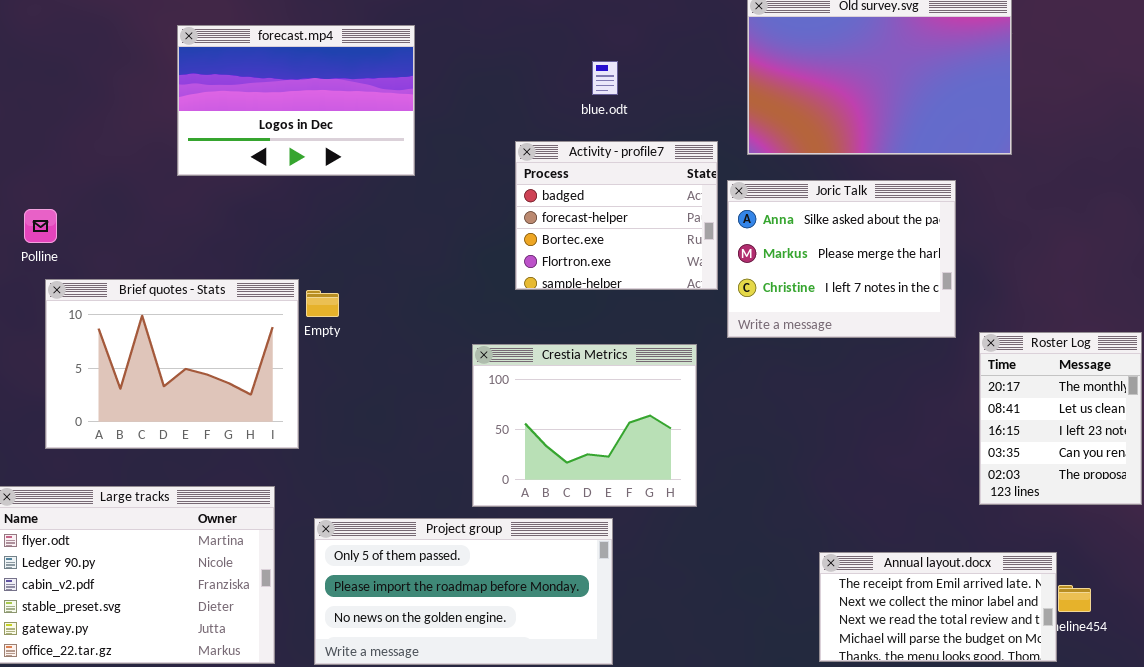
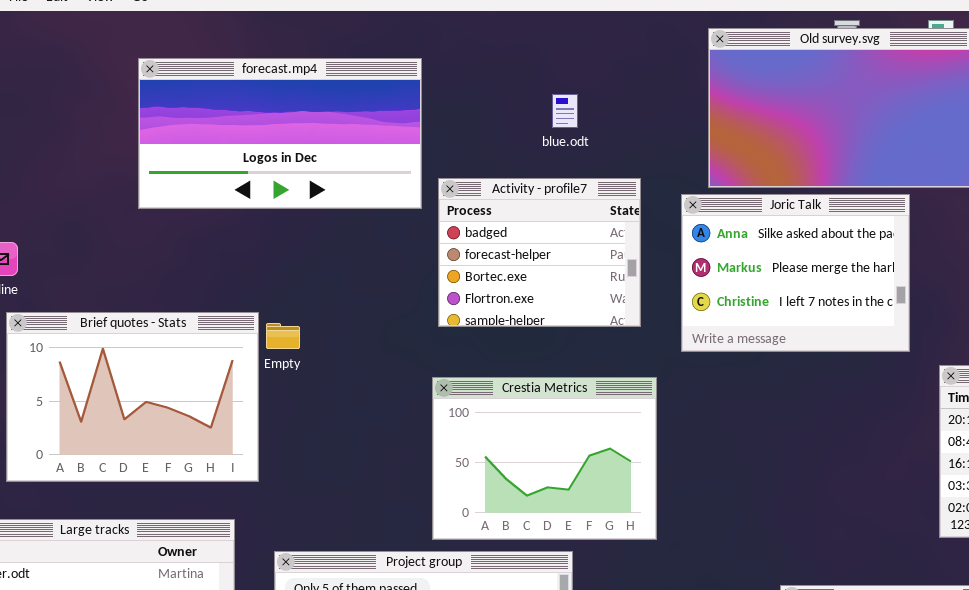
forecast.mp4: [177,25,415,176] -> [138,58,422,209], resized
Activity - profile7: [515,141,718,290] -> [438,178,641,327], moved
Joric Talk: [727,180,956,338] -> [681,194,910,352], moved

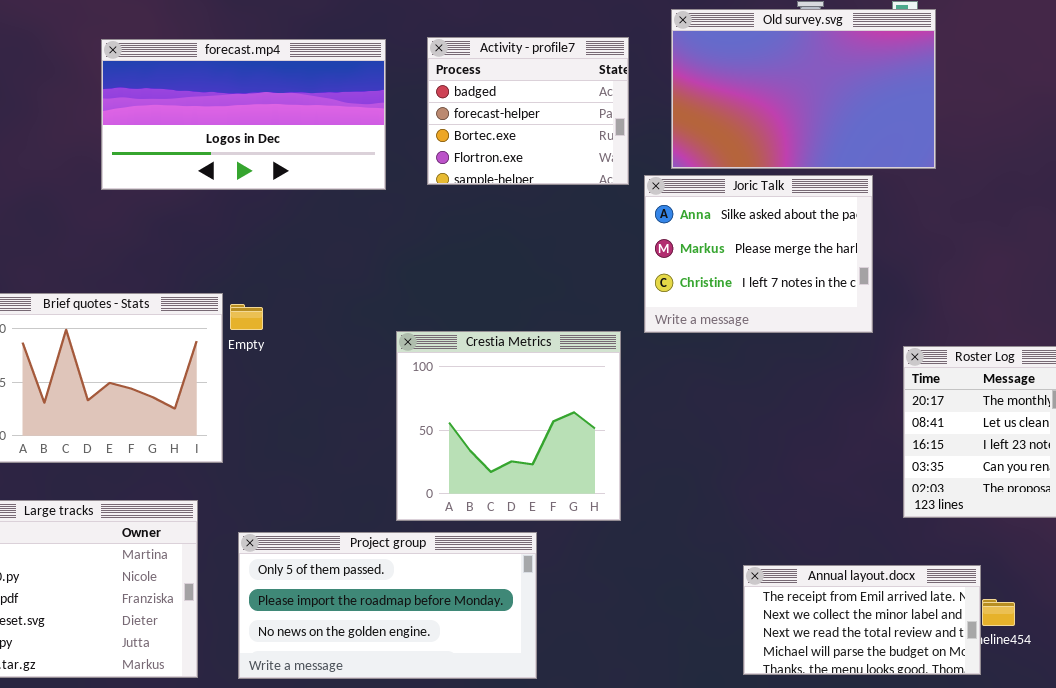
Activity - profile7: [438,178,641,327] -> [427,37,629,185], moved
Crestia Metrics: [432,377,657,540] -> [396,331,621,521], resized

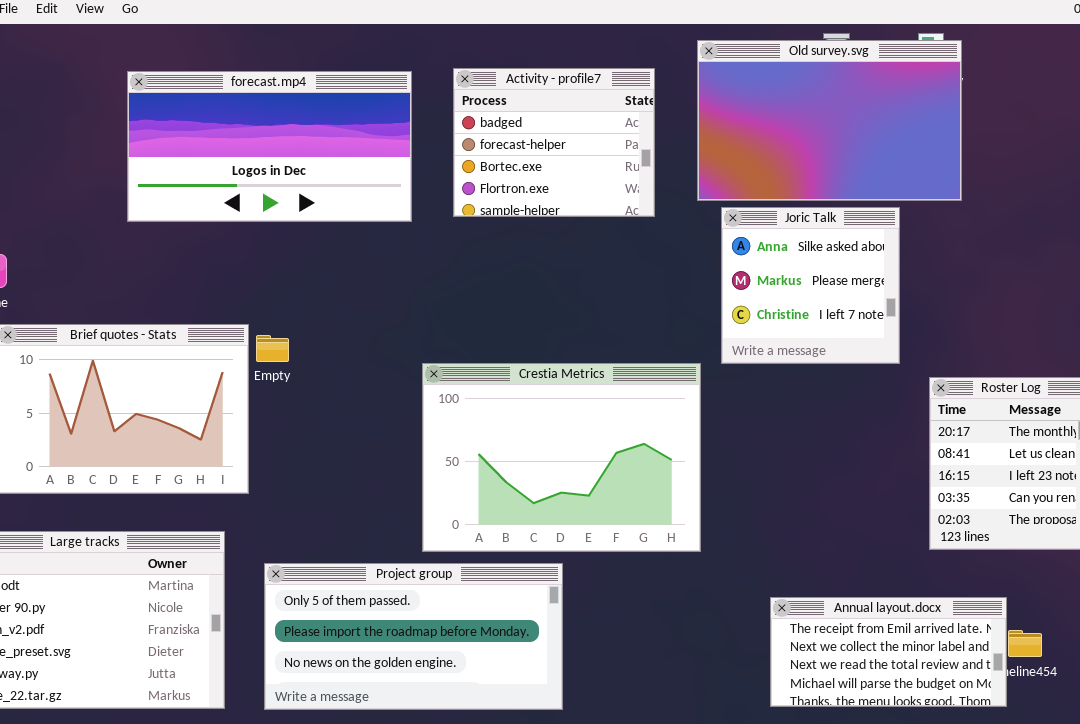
Joric Talk: [644,175,873,333] -> [721,207,900,364], resized
Crestia Metrics: [396,331,621,521] -> [422,363,701,552], resized

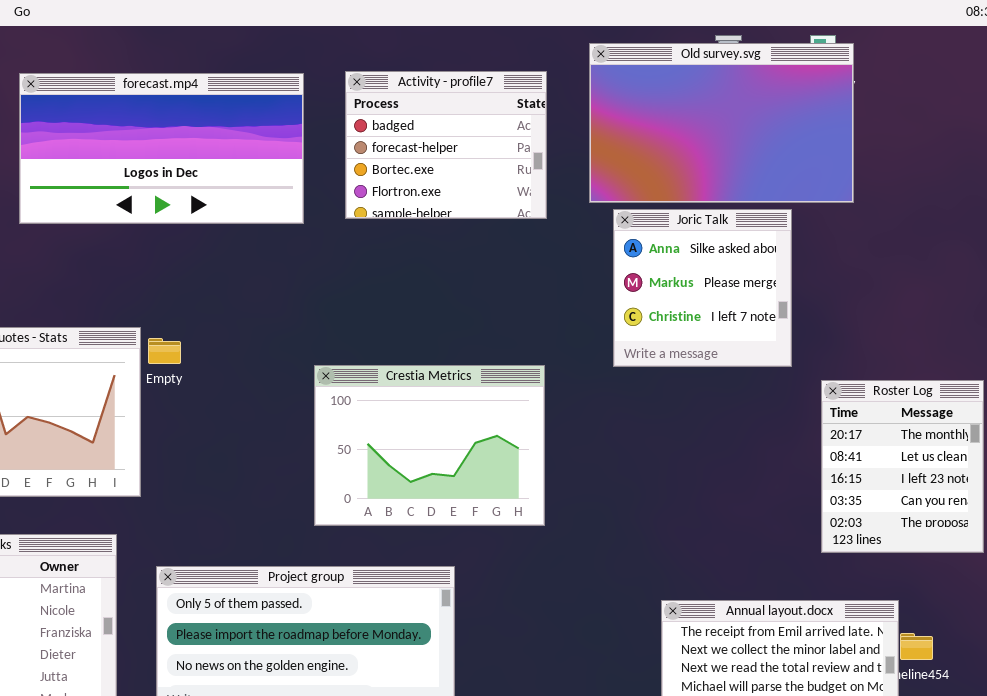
Crestia Metrics: [422,363,701,552] -> [314,365,545,526], resized

